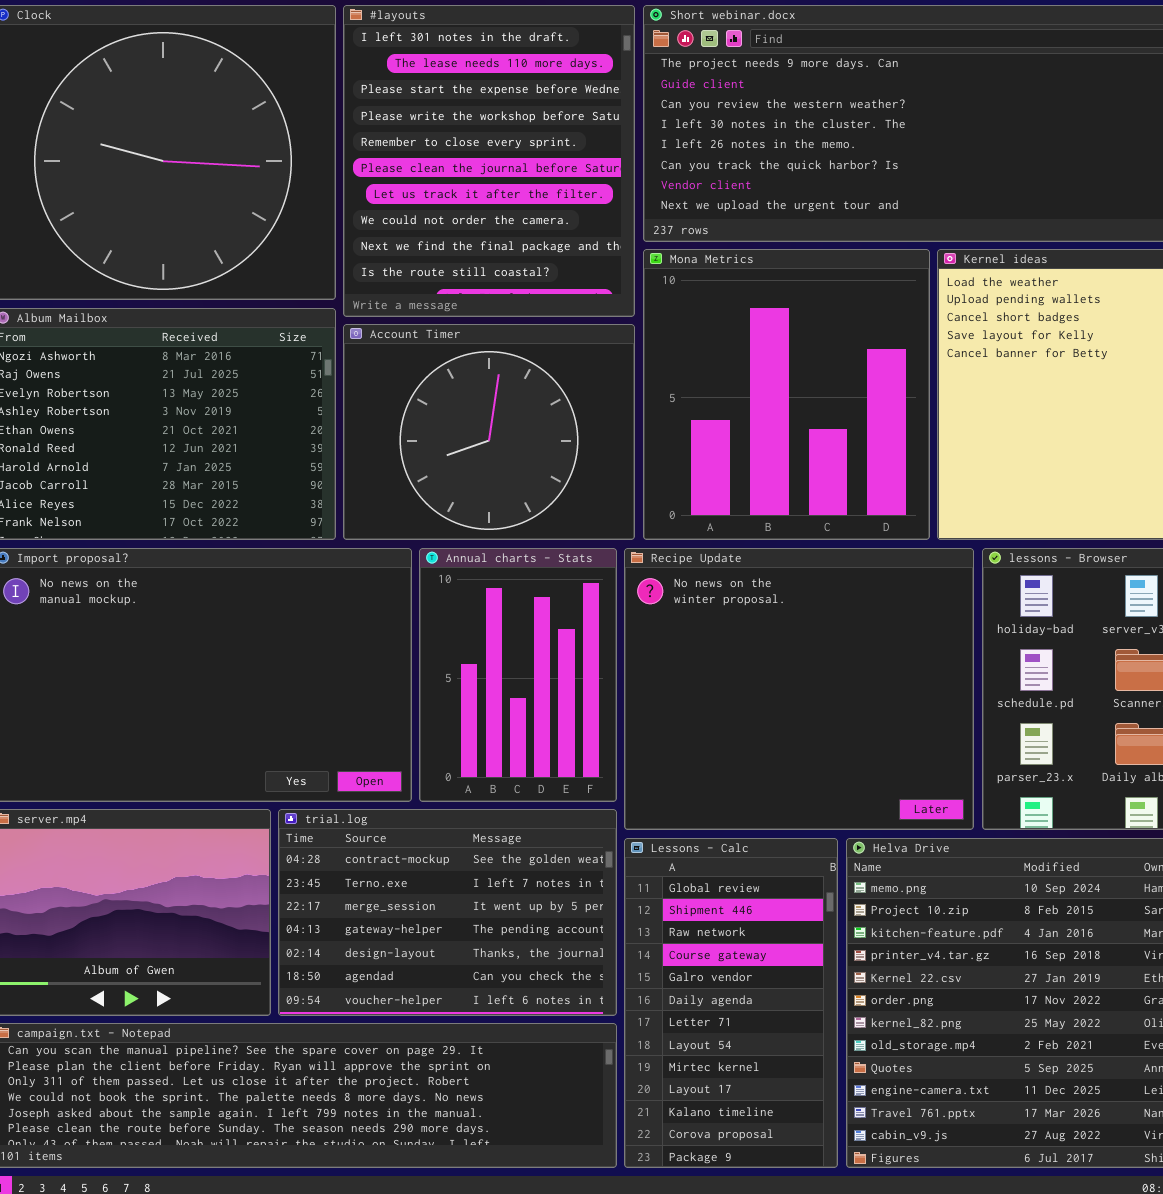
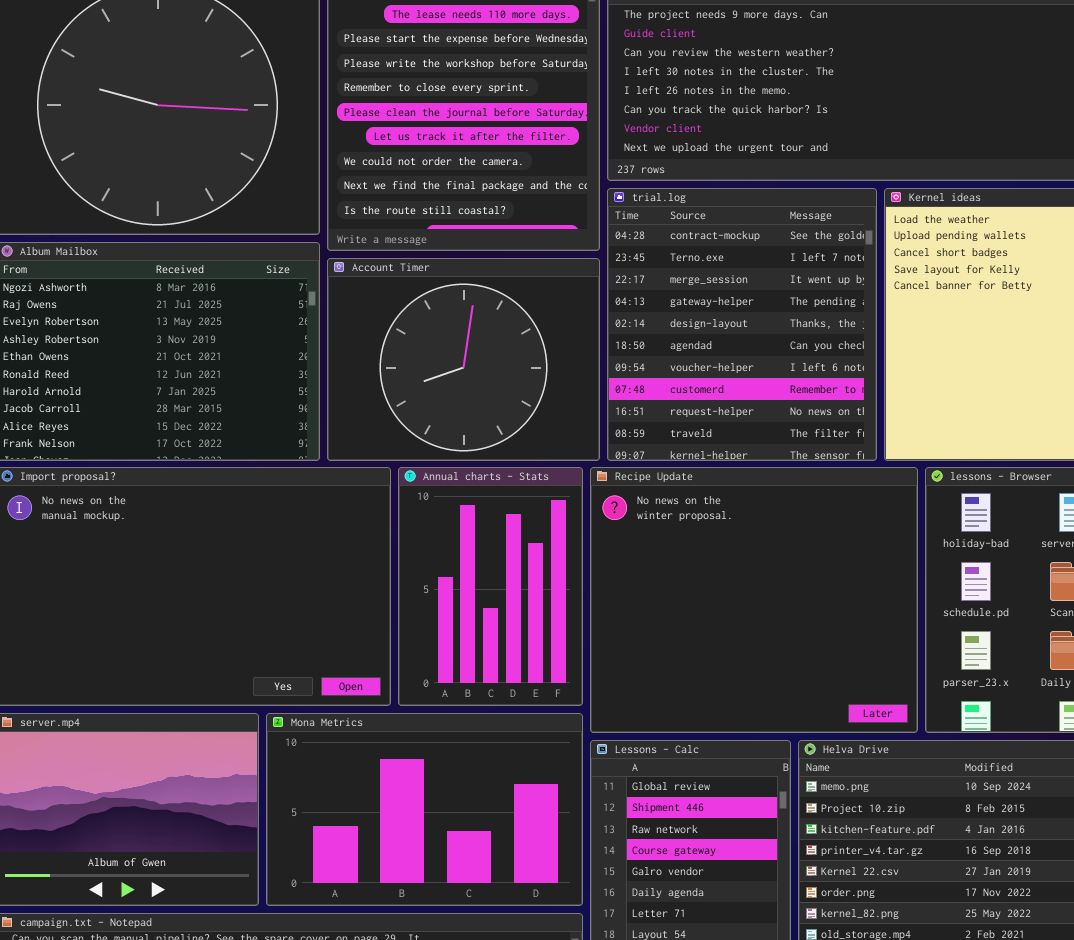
Mona Metrics: [643,249,930,540] -> [266,713,583,906], moved, resized
trial.log: [278,809,617,1016] -> [607,188,877,461], moved, resized

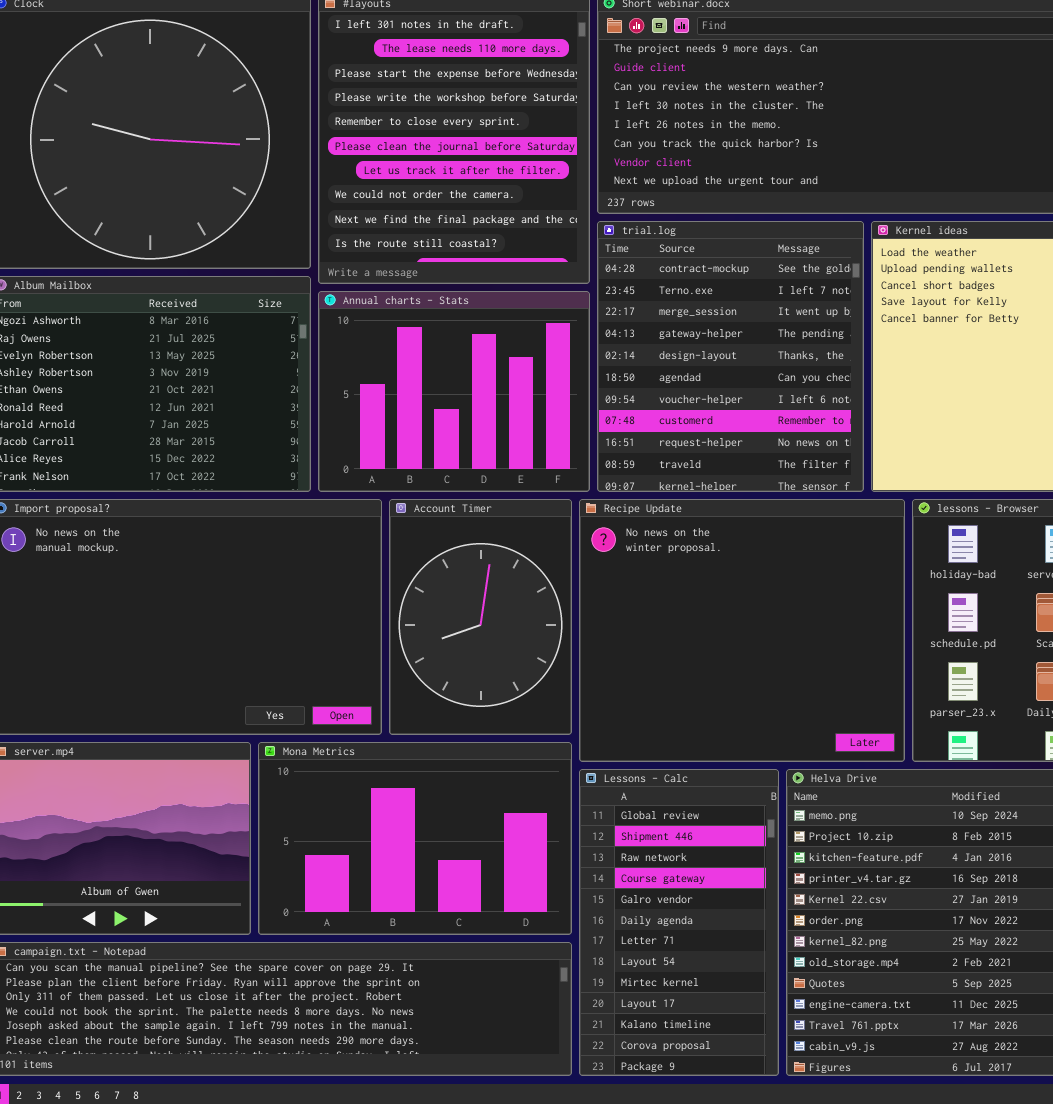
Account Timer: [327,258,600,461] -> [389,499,572,735], moved, resized
Annual charts - Stats: [398,467,583,706] -> [318,291,590,492], moved, resized

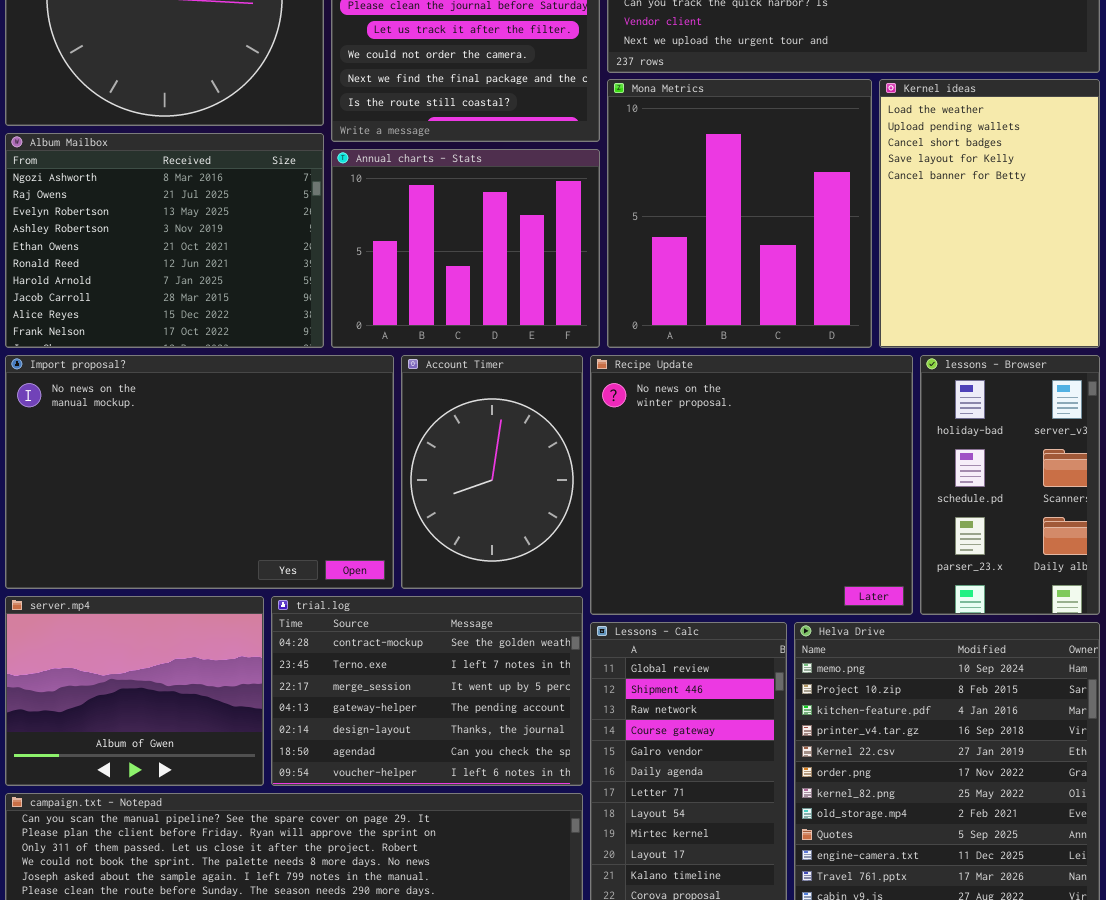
trial.log: [597,221,864,492] -> [271,596,583,786], moved, resized
Mona Metrics: [258,742,572,935] -> [607,79,872,348], moved, resized

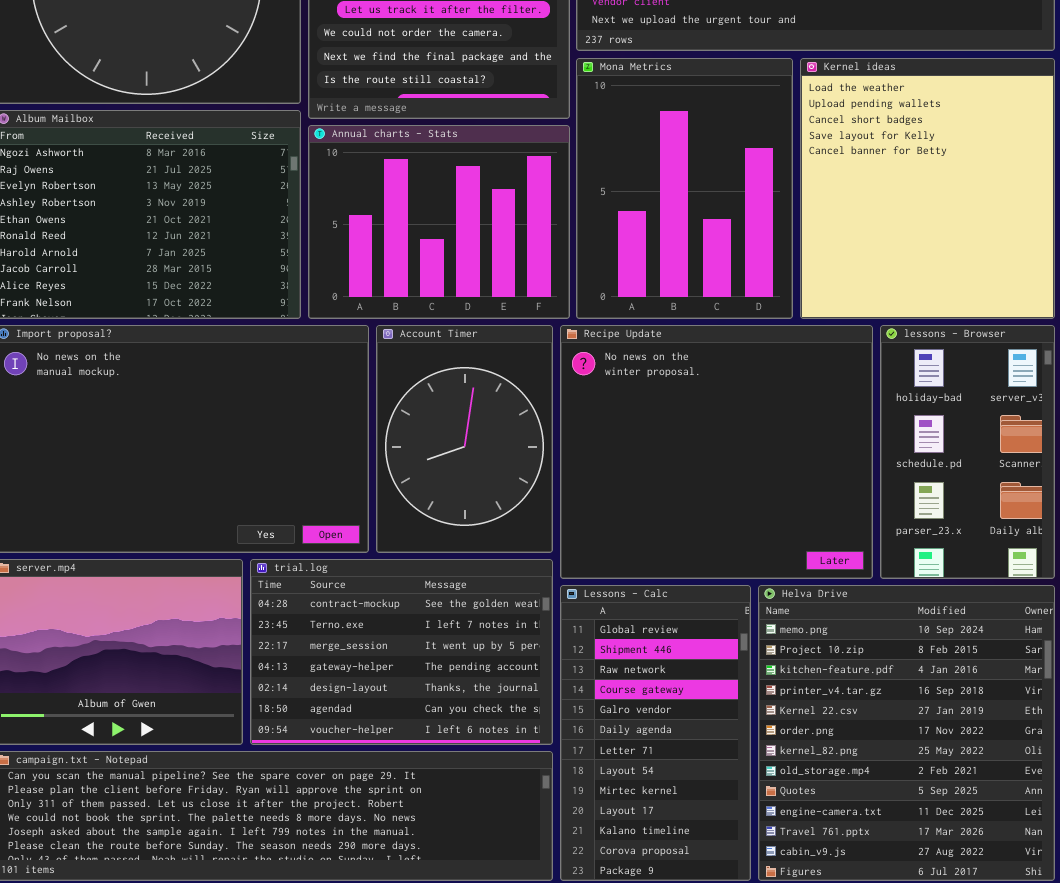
Mona Metrics: [607,79,872,348] -> [576,58,793,319], resized
Kernel ideas: [879,79,1100,348] -> [800,58,1055,319], resized

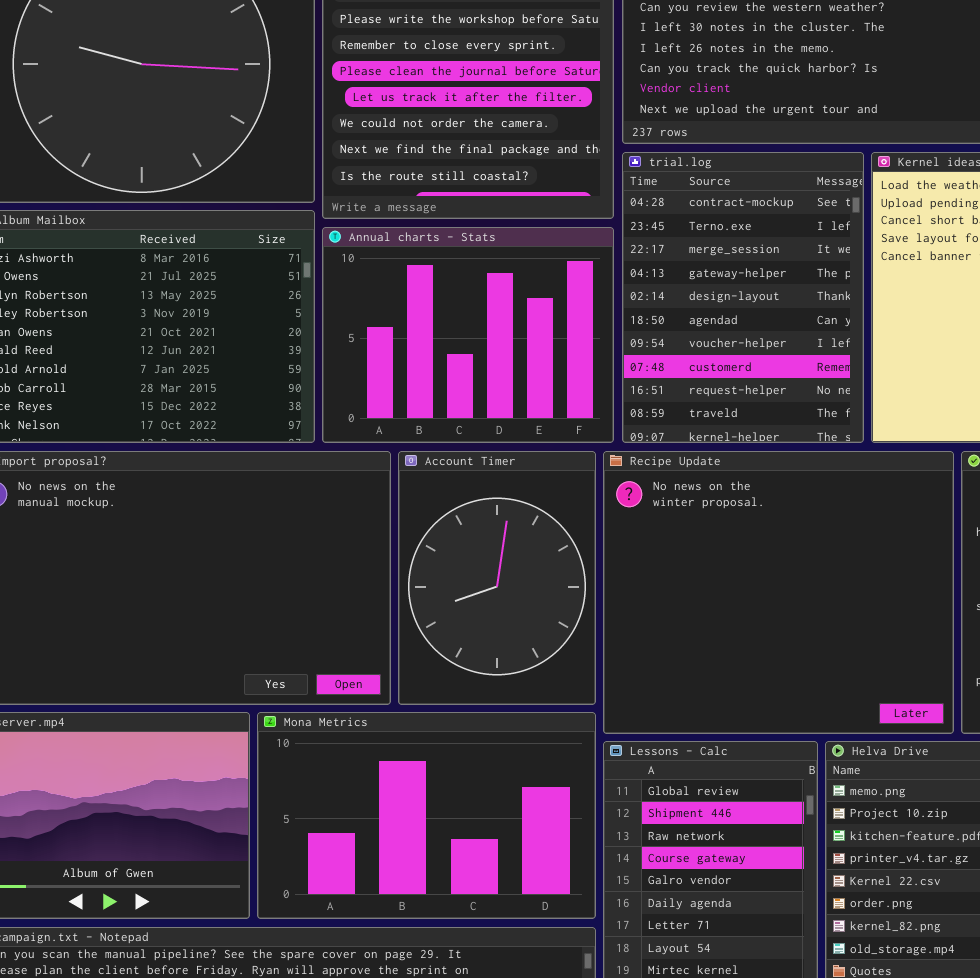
Mona Metrics: [576,58,793,319] -> [257,712,596,919], moved, resized
trial.log: [250,559,553,745] -> [622,152,864,443], moved, resized

